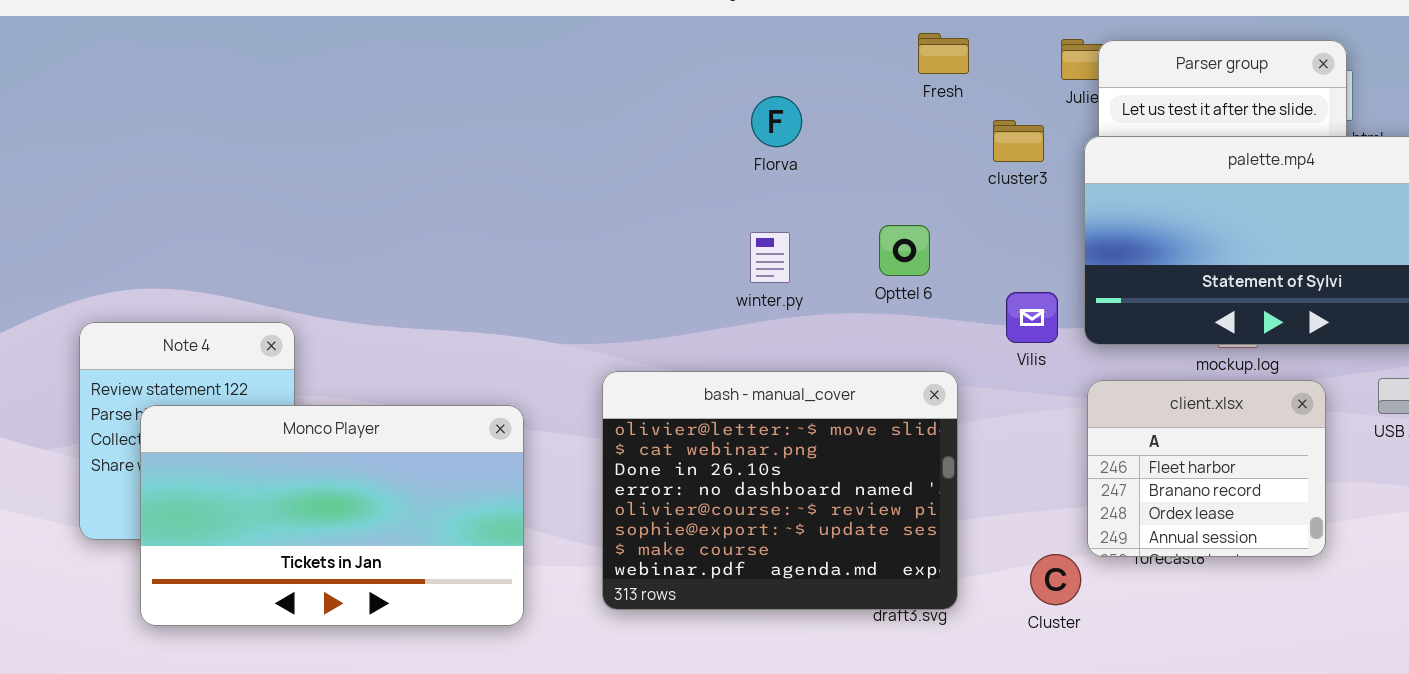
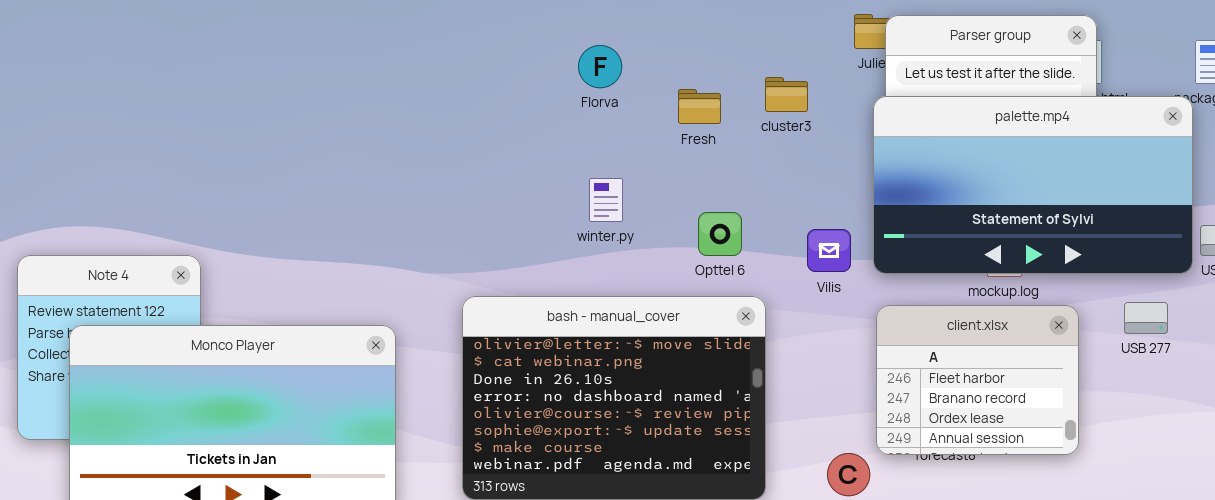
Fresh: [918,33,969,74] -> [678,89,721,124], moved
Florva: [751,96,802,147] -> [578,45,622,88], moved
cluster3: [993,120,1044,162] -> [765,77,808,112], moved
Opttel 6: [879,225,930,276] -> [698,212,742,256], moved

